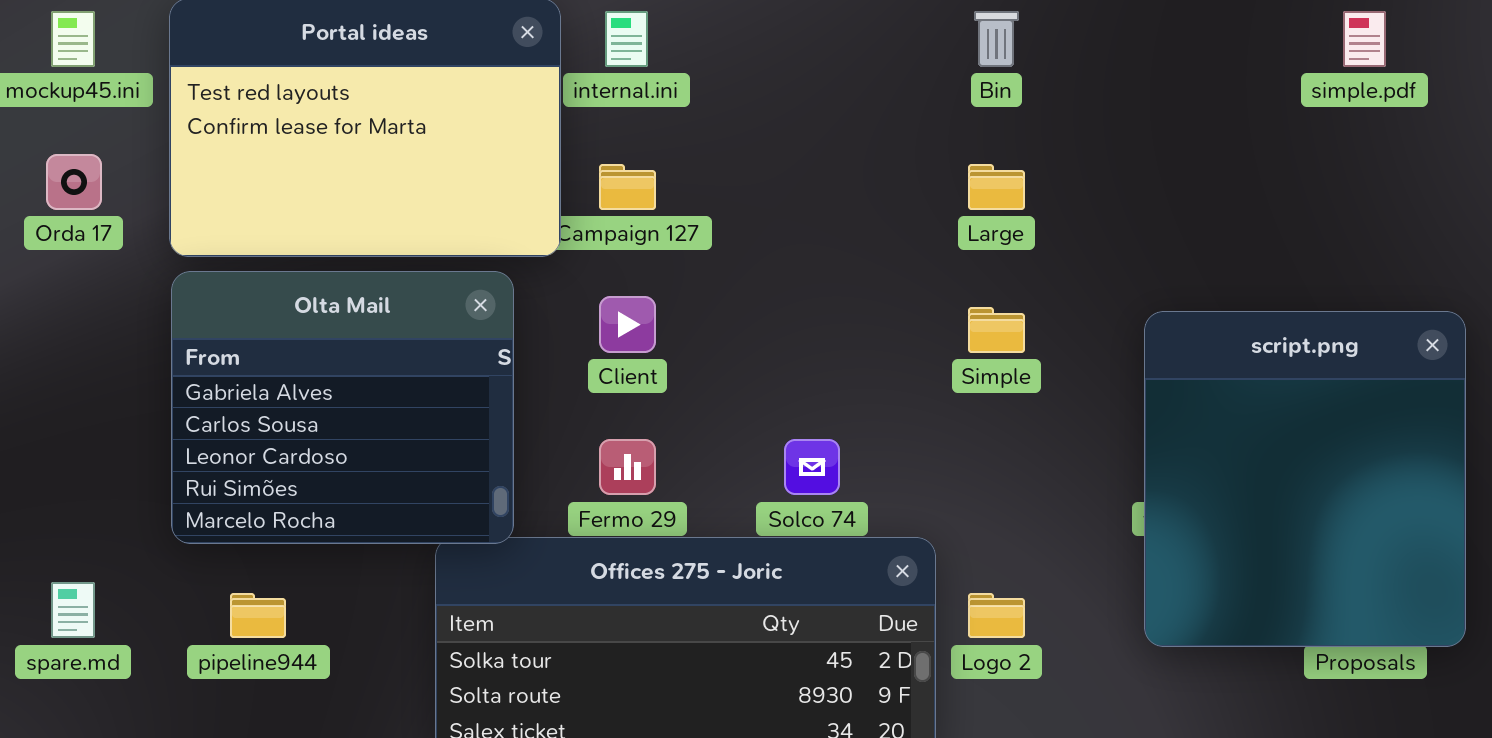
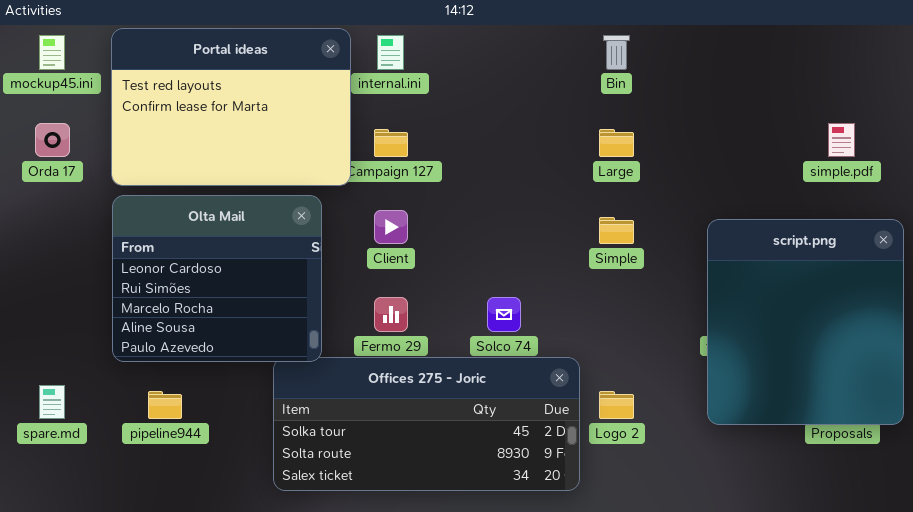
simple.pdf: [1343,11,1386,67] -> [828,123,855,157], moved
Olta Mail: [171,271,514,544] -> [112,195,322,362], scrolled down 2 rows

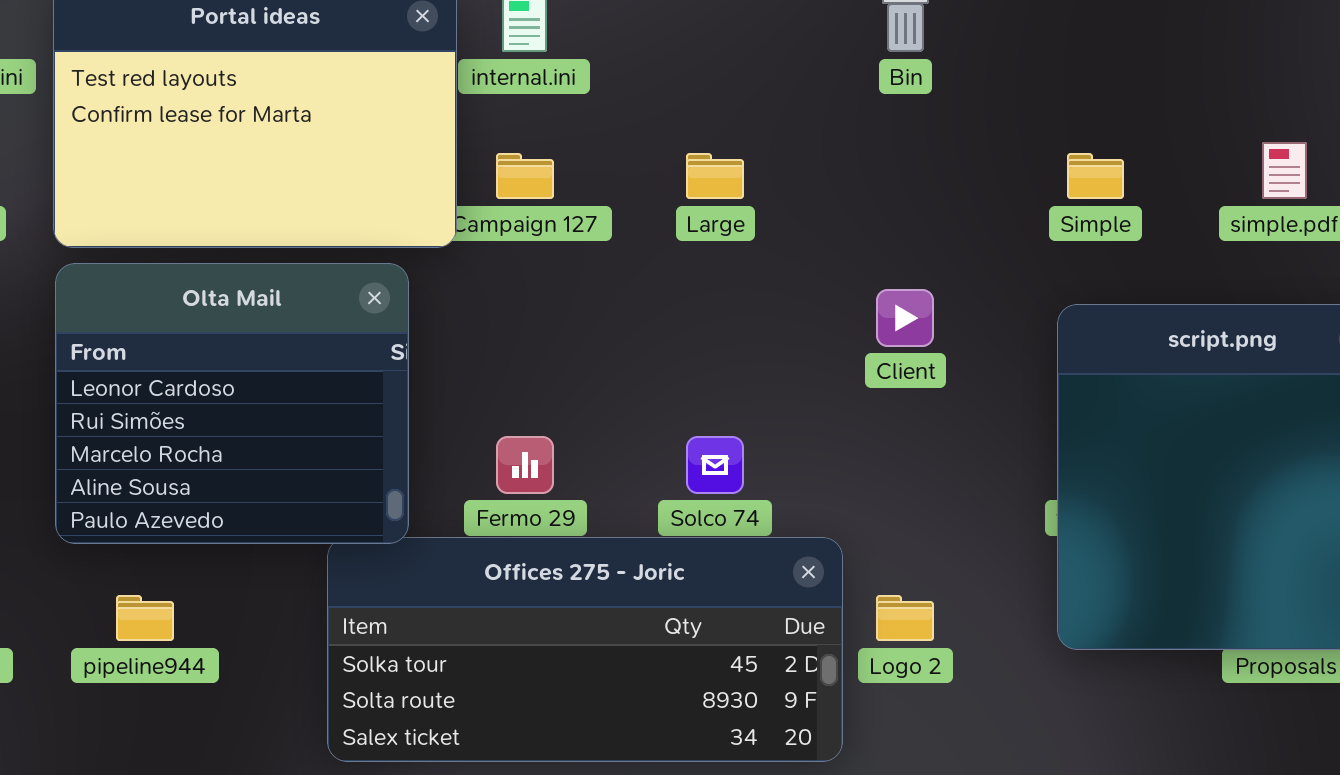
Large: [599,129,634,157] -> [686,153,744,199], moved
Client: [374,210,408,244] -> [876,289,934,347], moved
Simple: [599,217,634,244] -> [1067,153,1124,199], moved

